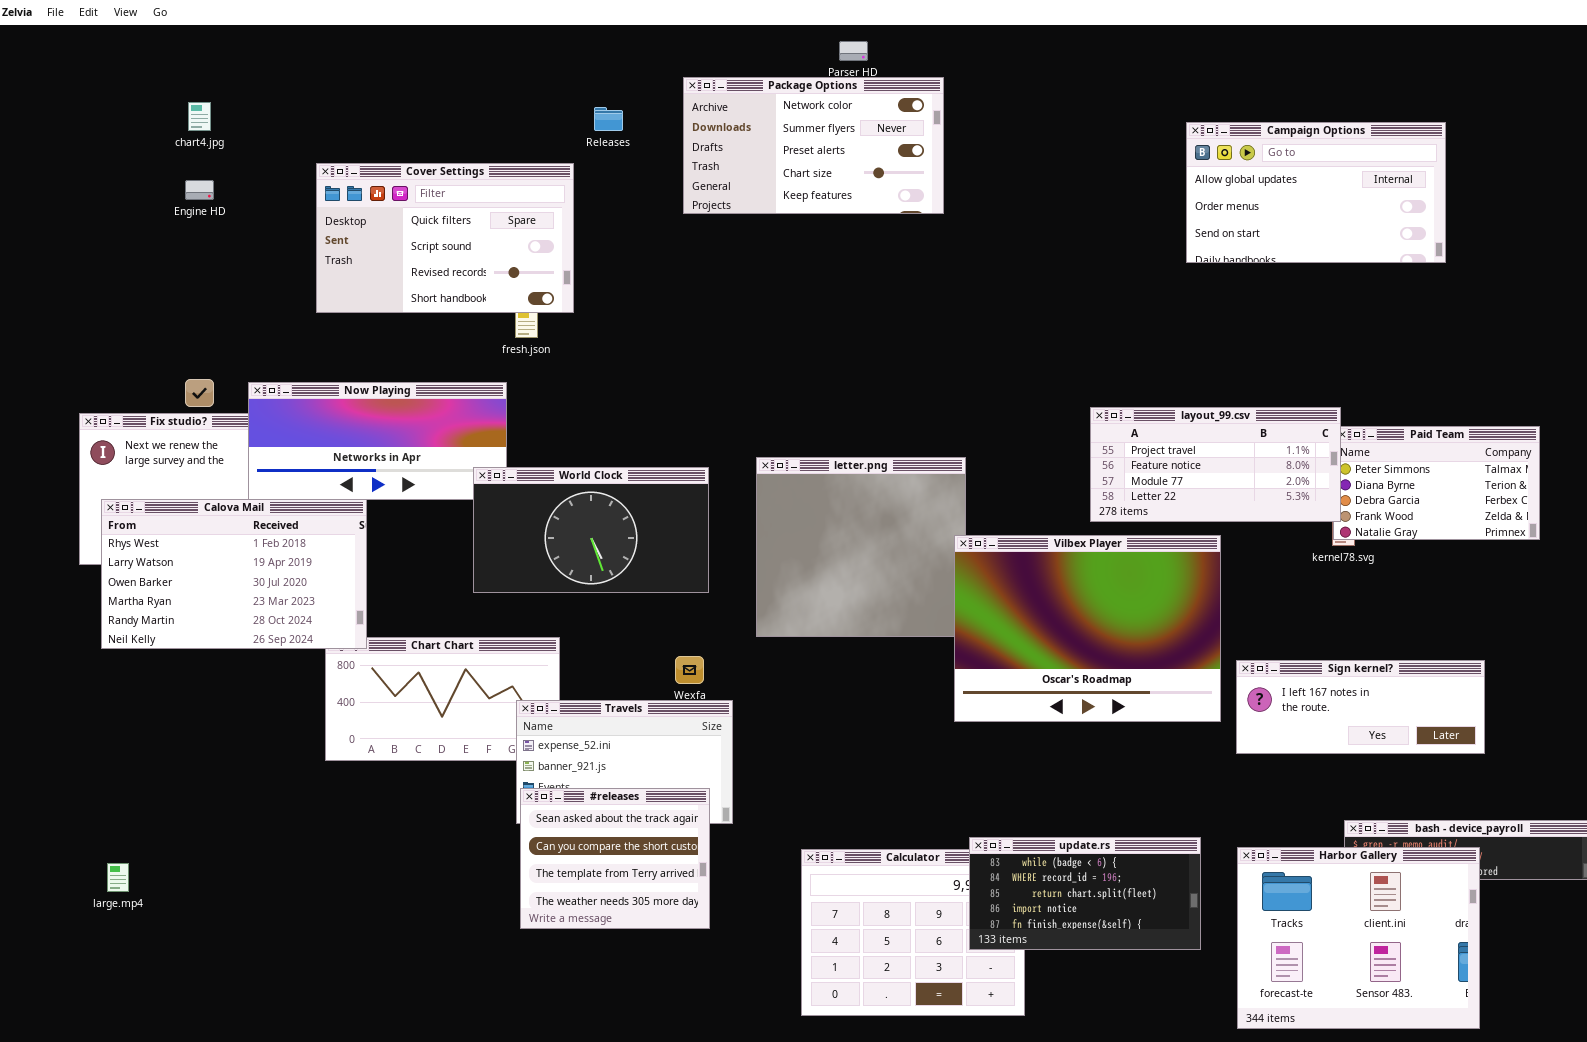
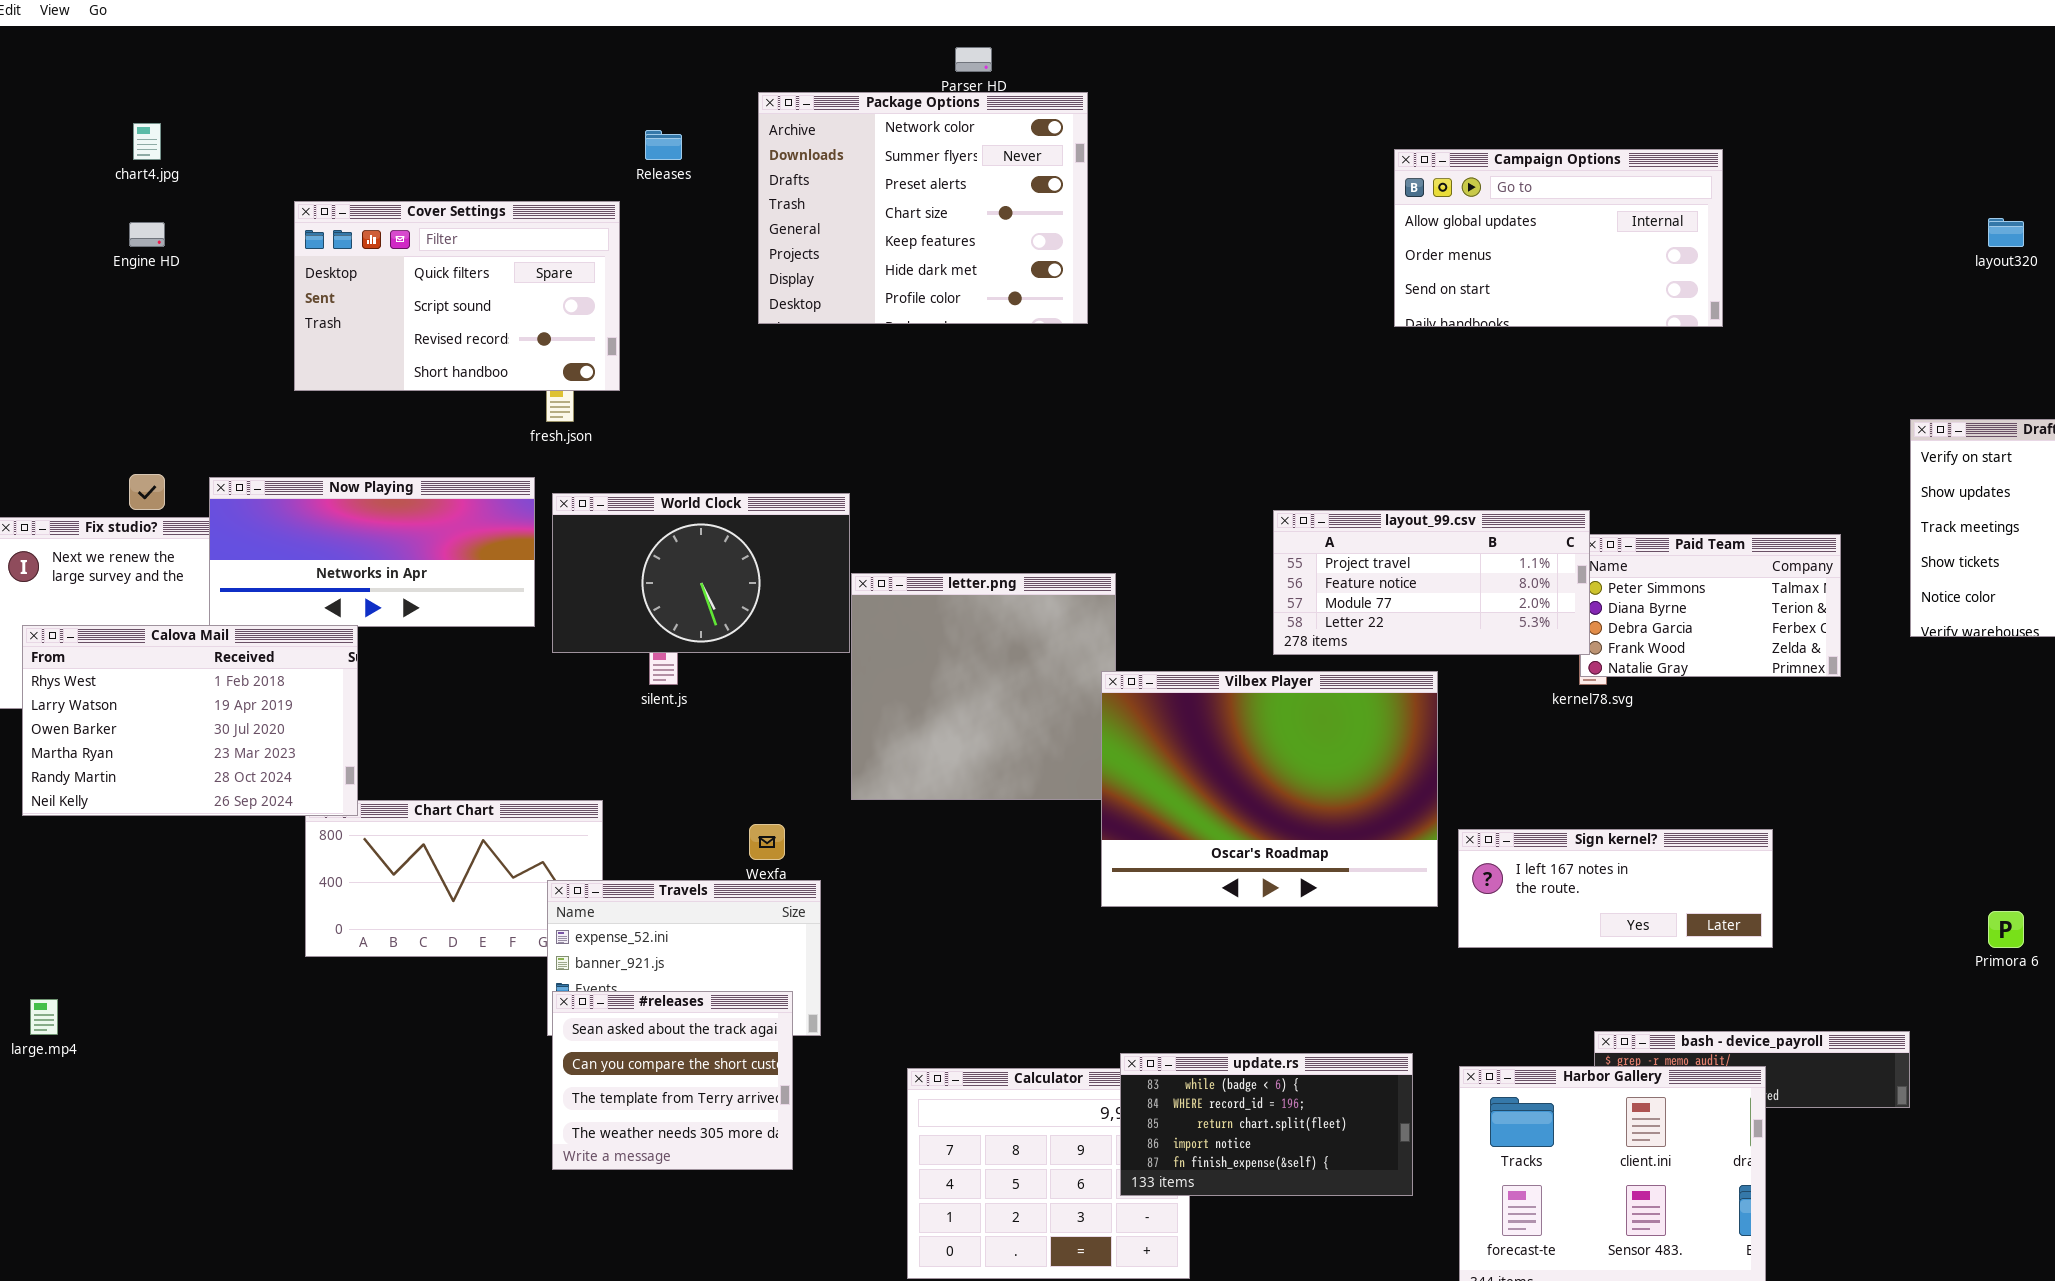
Package Options: [683,77,944,214] -> [758,92,1088,324], resized
World Clock: [473,467,709,593] -> [552,493,850,653], moved
large.mp4: [107,863,129,892] -> [30,999,58,1035], moved

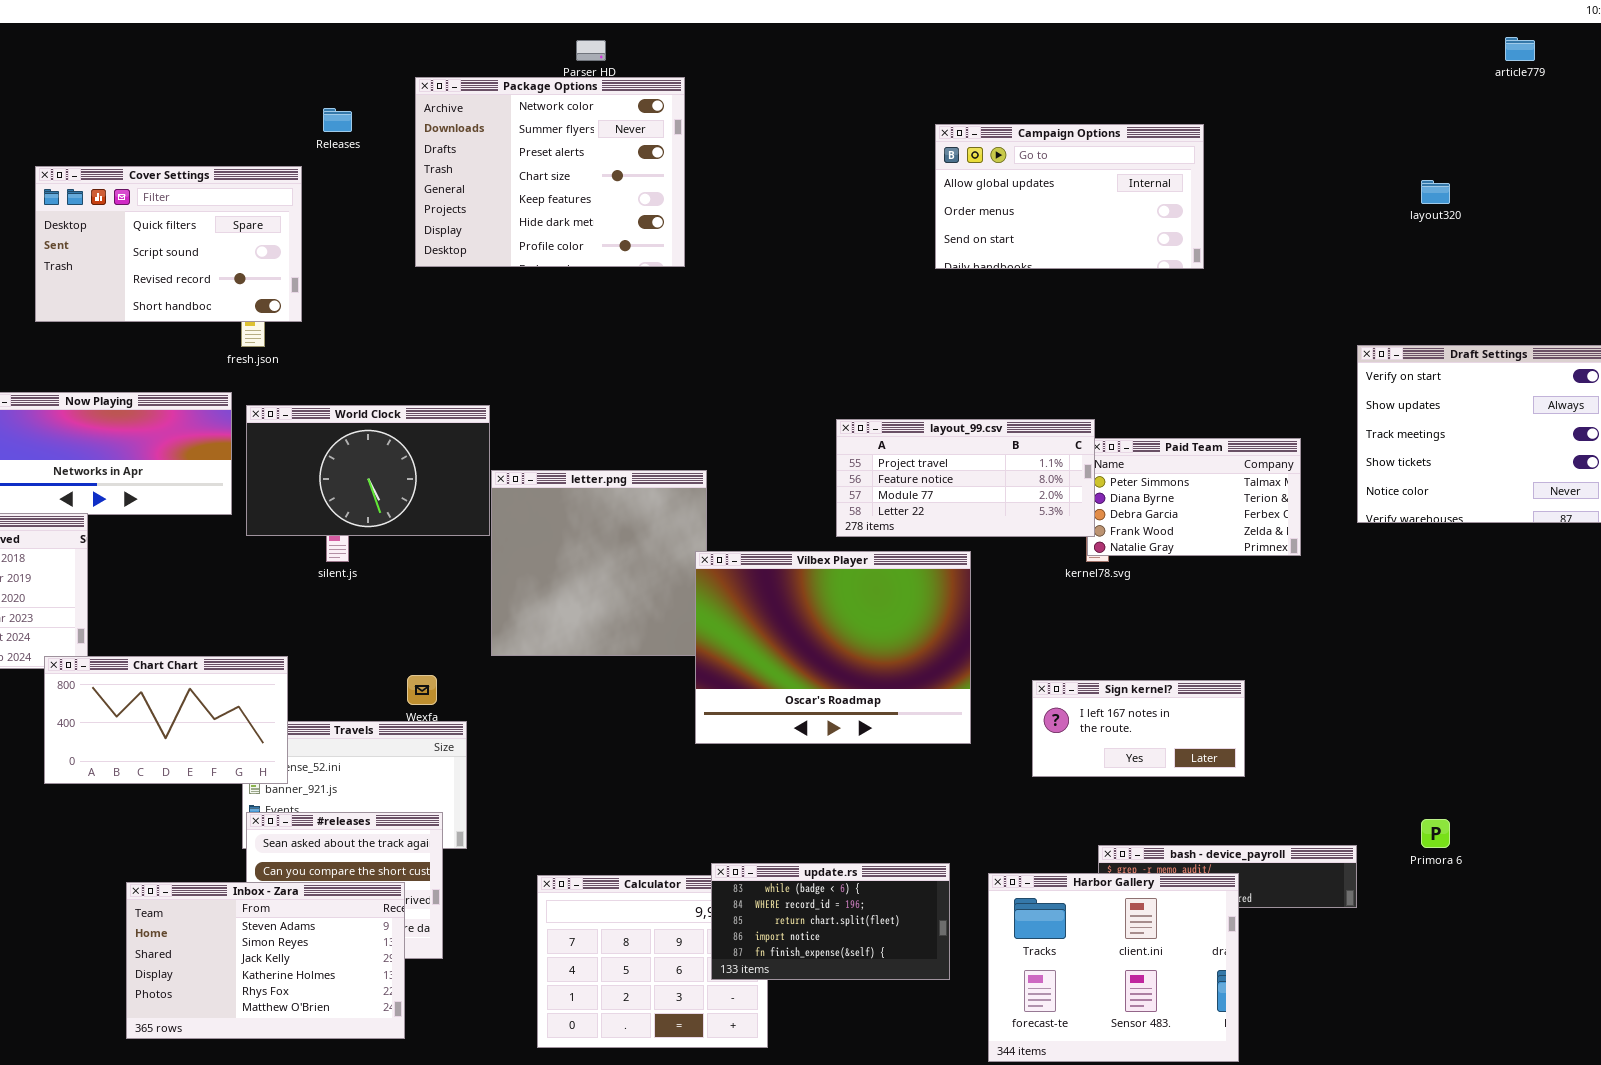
Chart Chart: [305,800,603,957] -> [44,656,288,784], raised
Sign kernel?: [1458,829,1773,948] -> [1032,680,1245,777], resized
Primora 6: [1988,911,2024,948] -> [1421,819,1450,848], moved
Inbox - Zara: none -> [126,882,405,1039], opened

